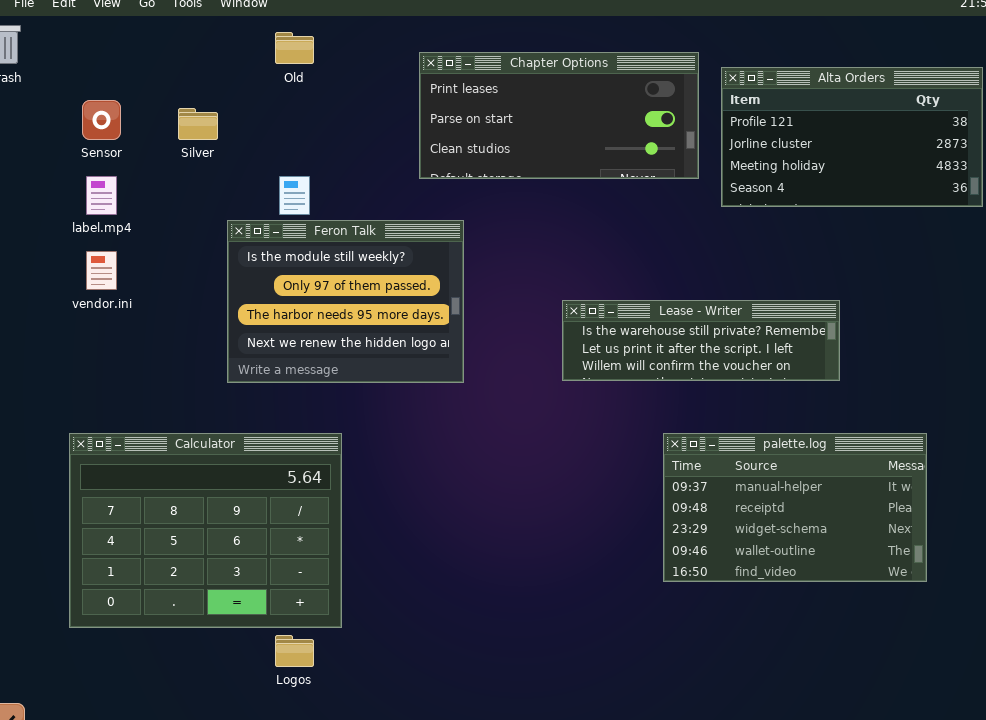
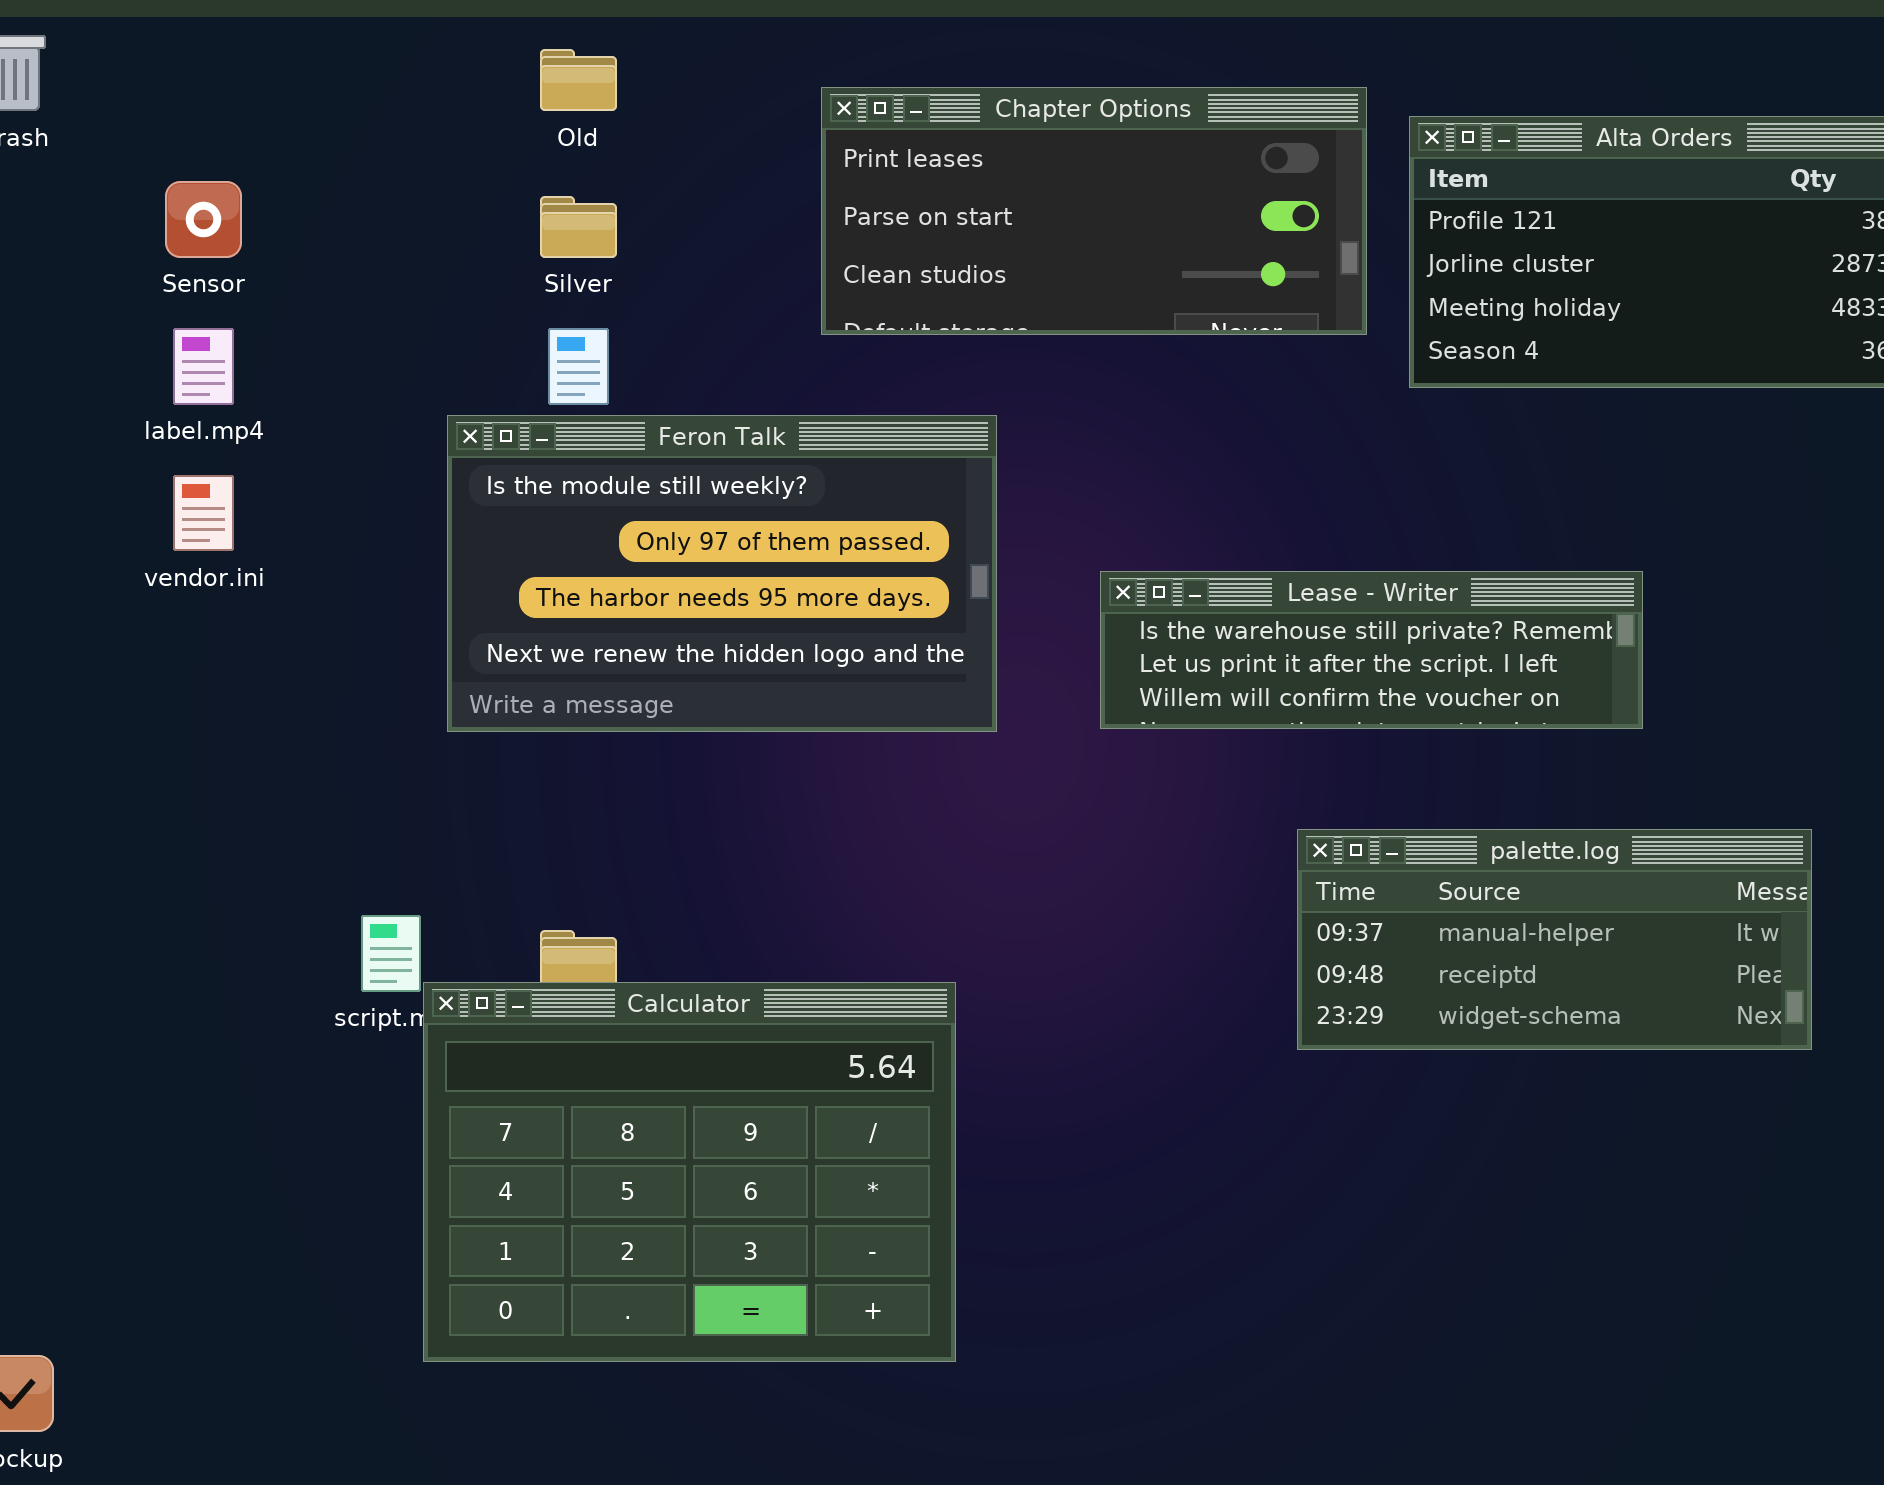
Silver: [178,108,218,140] -> [540,196,617,258], moved
Feron Talk: [227,220,464,383] -> [447,415,997,732], resized
palette.log: [663,433,927,582] -> [1297,829,1812,1050], resized
Calculator: [69,433,342,628] -> [423,982,956,1362], moved

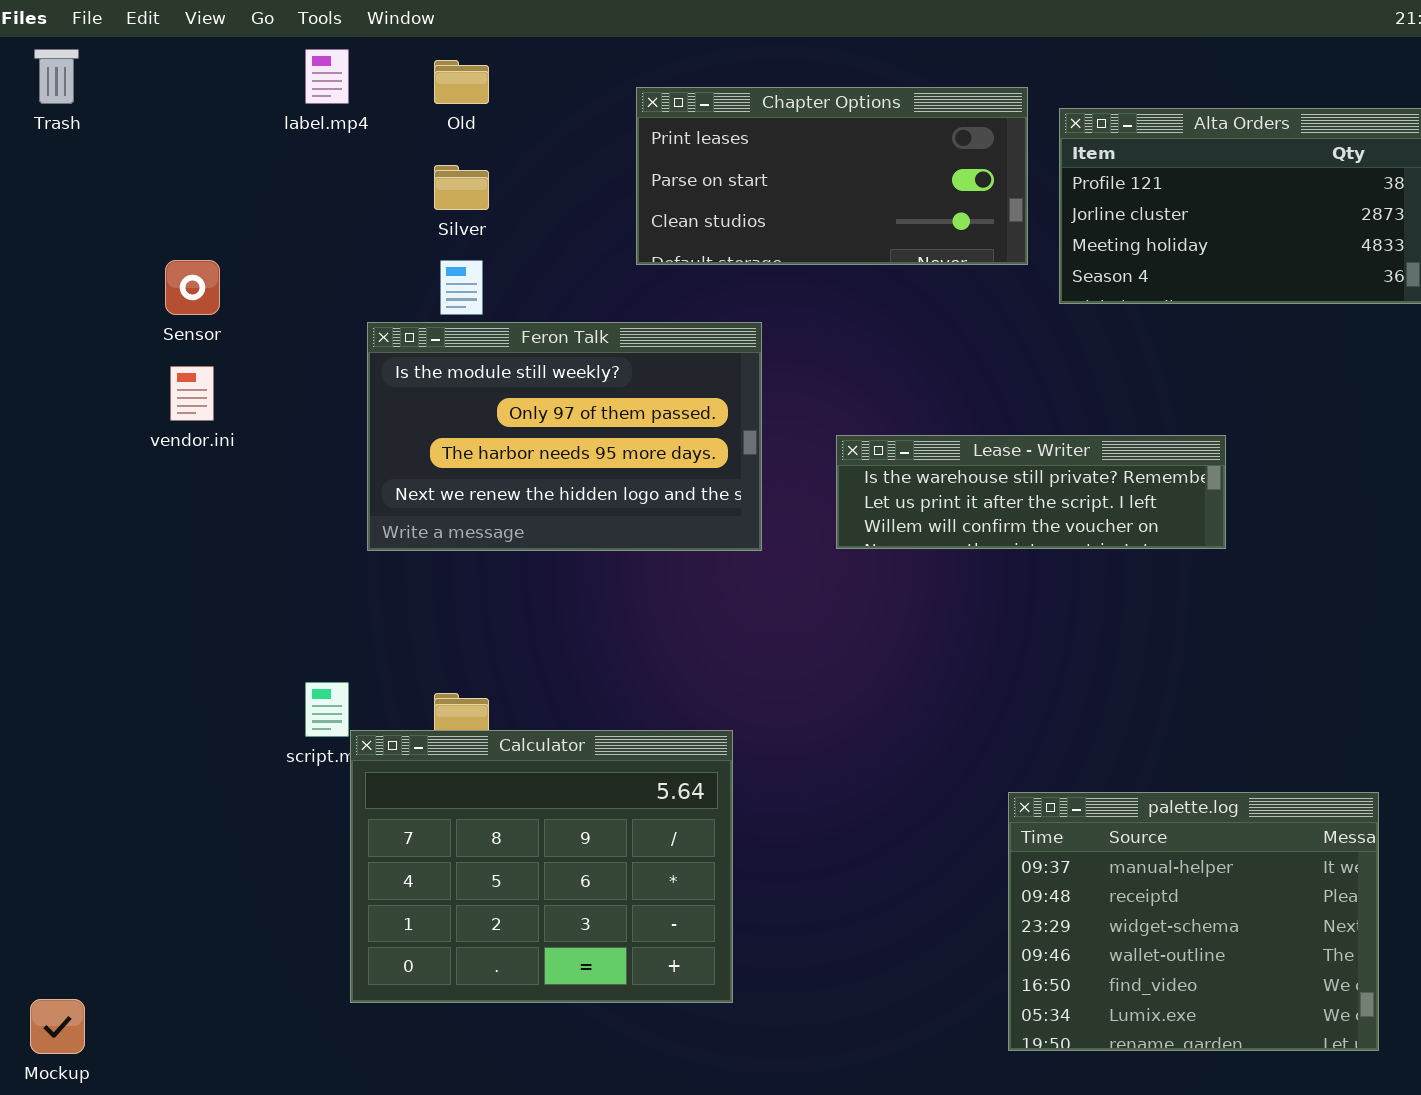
Sensor: [165,181,242,258] -> [165,260,220,315], moved
label.mp4: [173,328,234,405] -> [305,49,349,104], moved
palette.log: [1297,829,1812,1050] -> [1008,792,1379,1051], moved, resized

